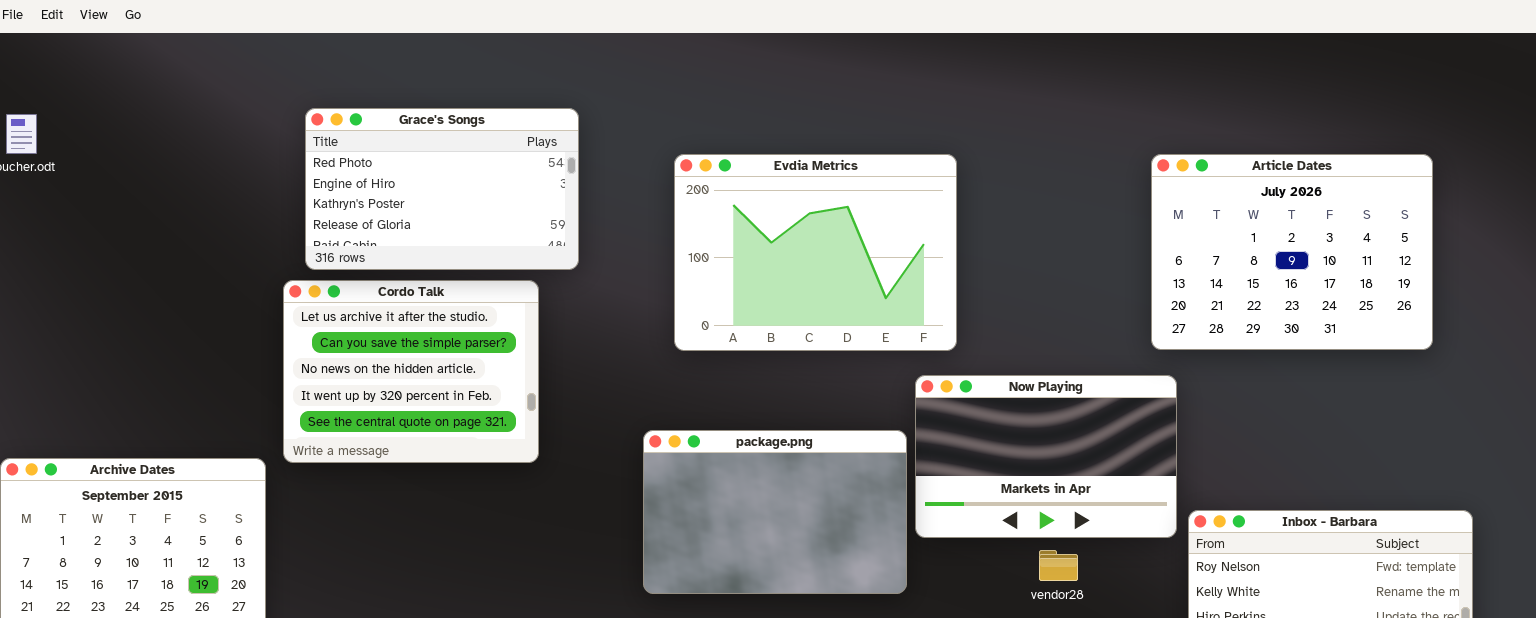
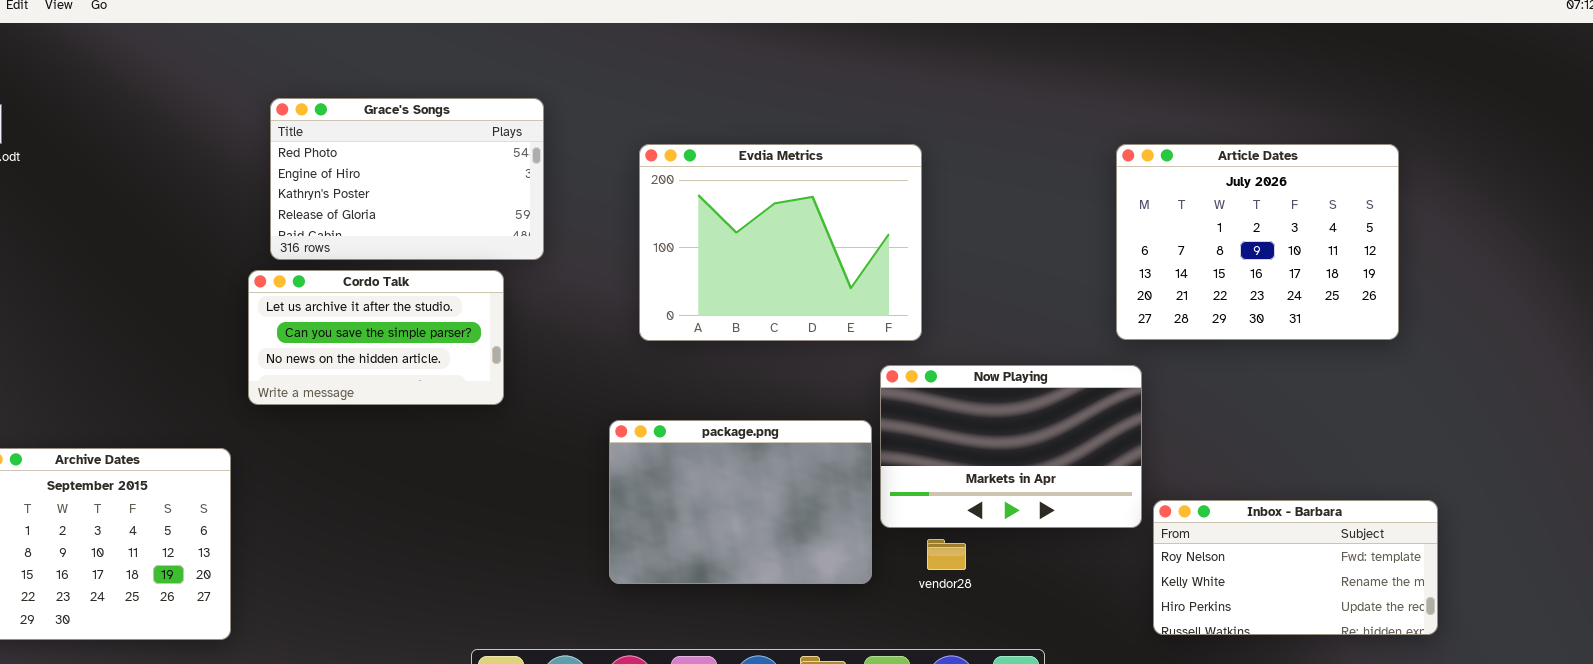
Cordo Talk: [283,280,539,463] -> [248,270,504,405], resized
vendor28: [1039,550,1078,581] -> [927,539,966,570], moved

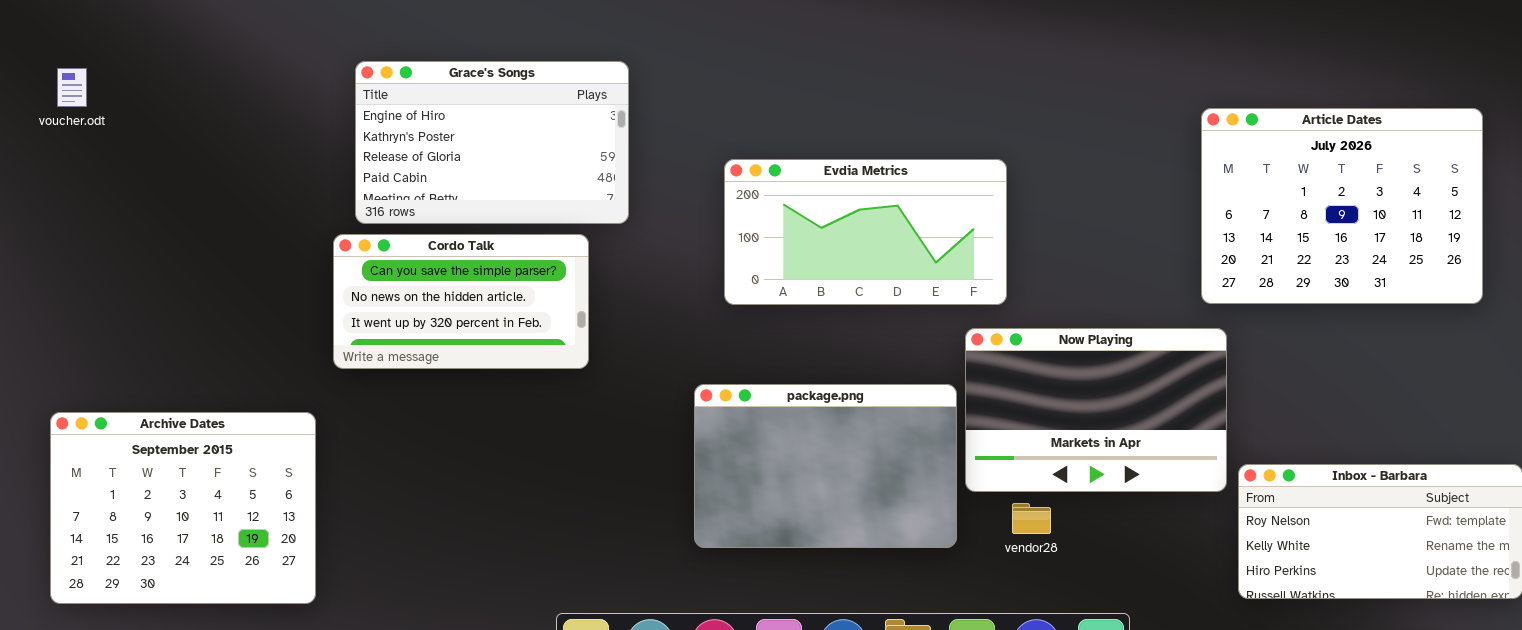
Grace's Songs: [270,98,544,260] -> [355,61,629,224], scrolled down 1 row
Evdia Metrics: [639,144,922,341] -> [724,159,1007,305], resized
Cordo Talk: [248,270,504,405] -> [333,234,589,369], scrolled down 1 row

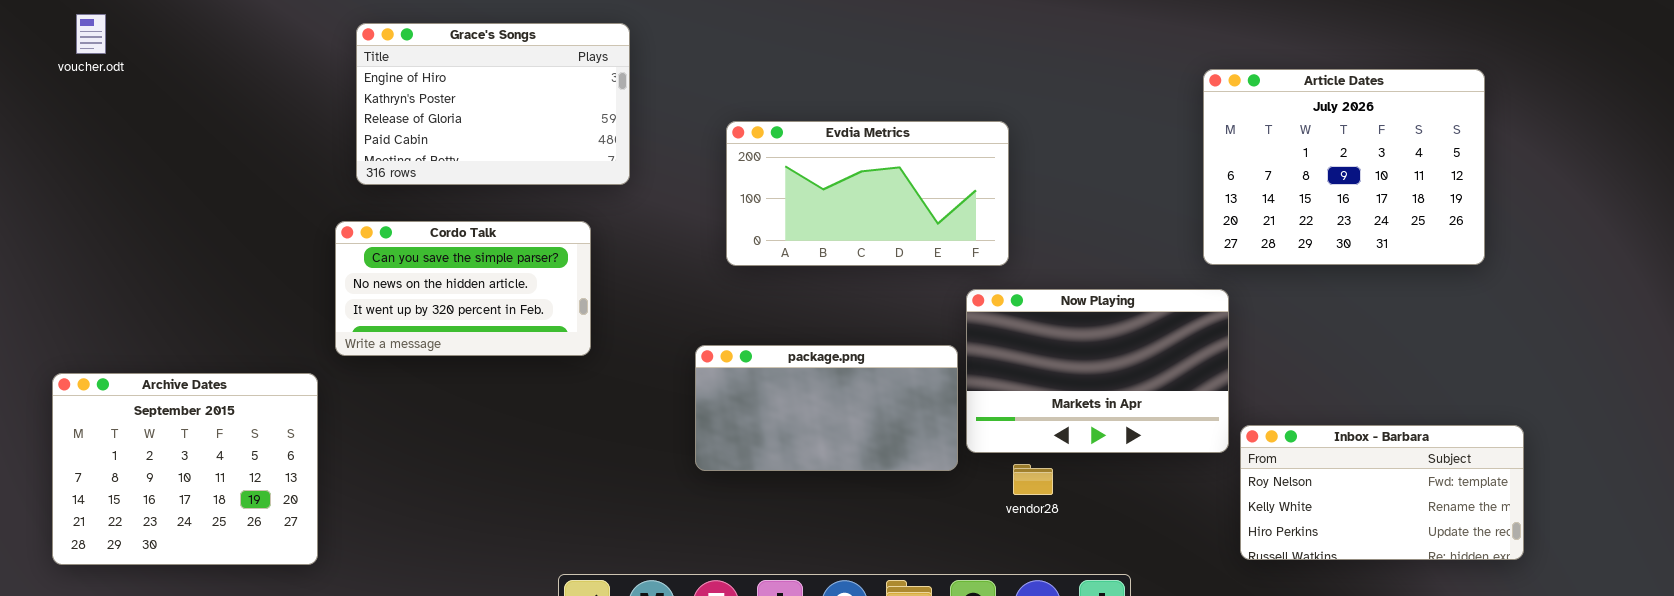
voucher.odt: [57,68,87,107] -> [76,14,106,54], moved
Cordo Talk: [333,234,589,369] -> [335,221,591,356], moved
package.png: [694,384,957,548] -> [695,345,958,471], resized

